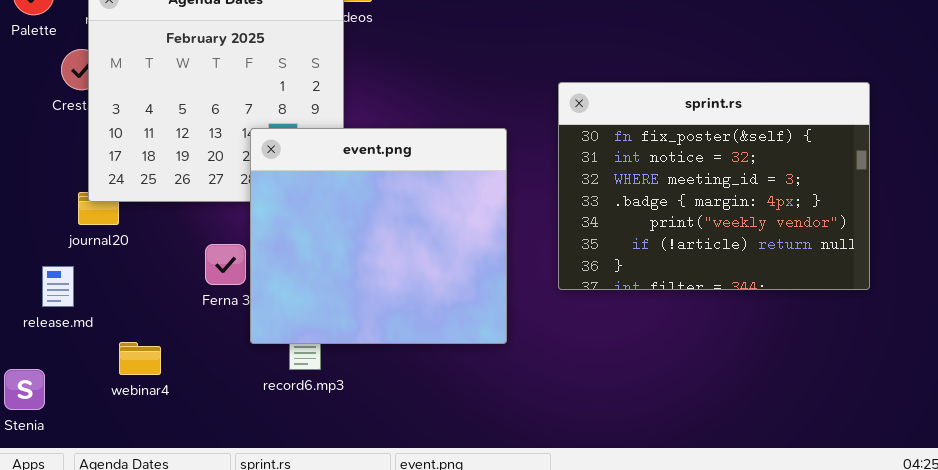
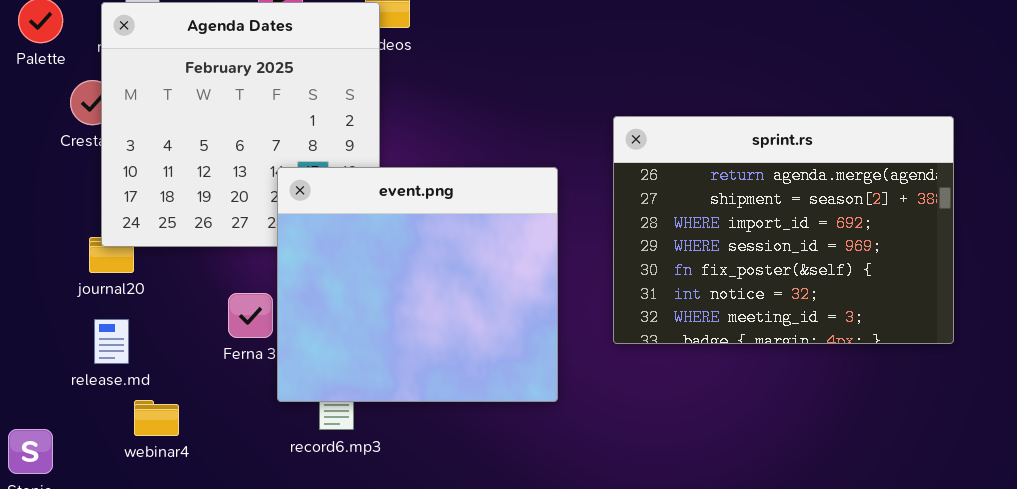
sprint.rs: [558,82,870,290] -> [613,116,954,344], scrolled up 4 rows
release.md: [42,266,74,307] -> [94,319,129,364], moved

